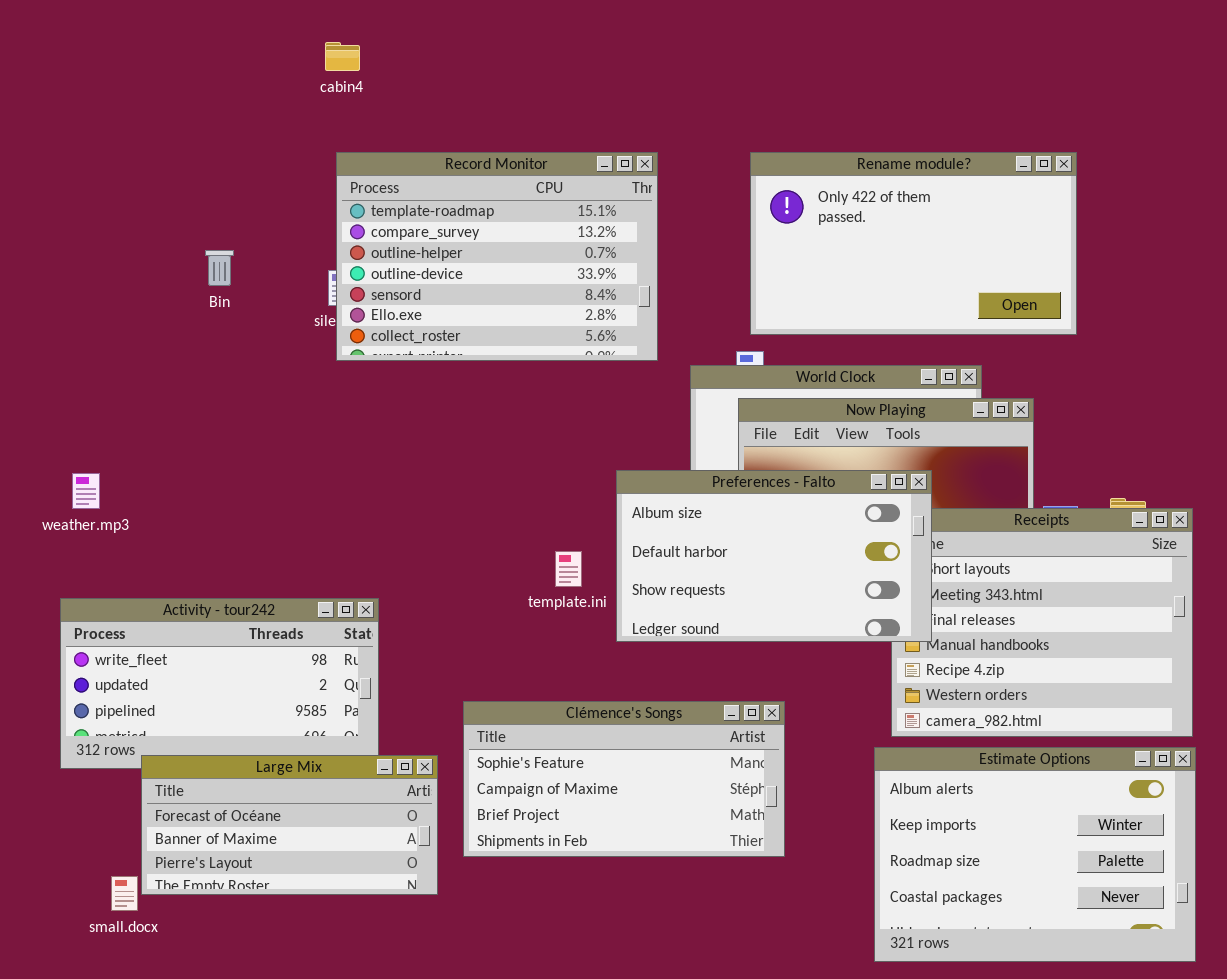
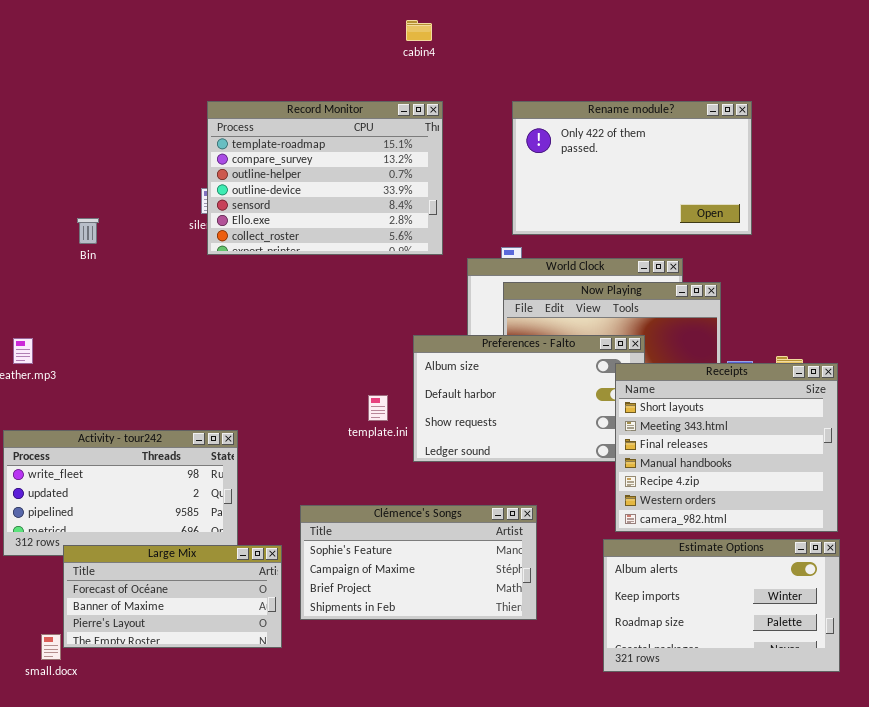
cabin4: [325,42,360,71] -> [406,20,432,41], moved
Bin: [205,250,234,286] -> [77,218,99,244], moved
Receipts: [891,508,1193,737] -> [615,363,838,532], raised
Estimate Options: [874,747,1196,962] -> [603,539,840,672], resized

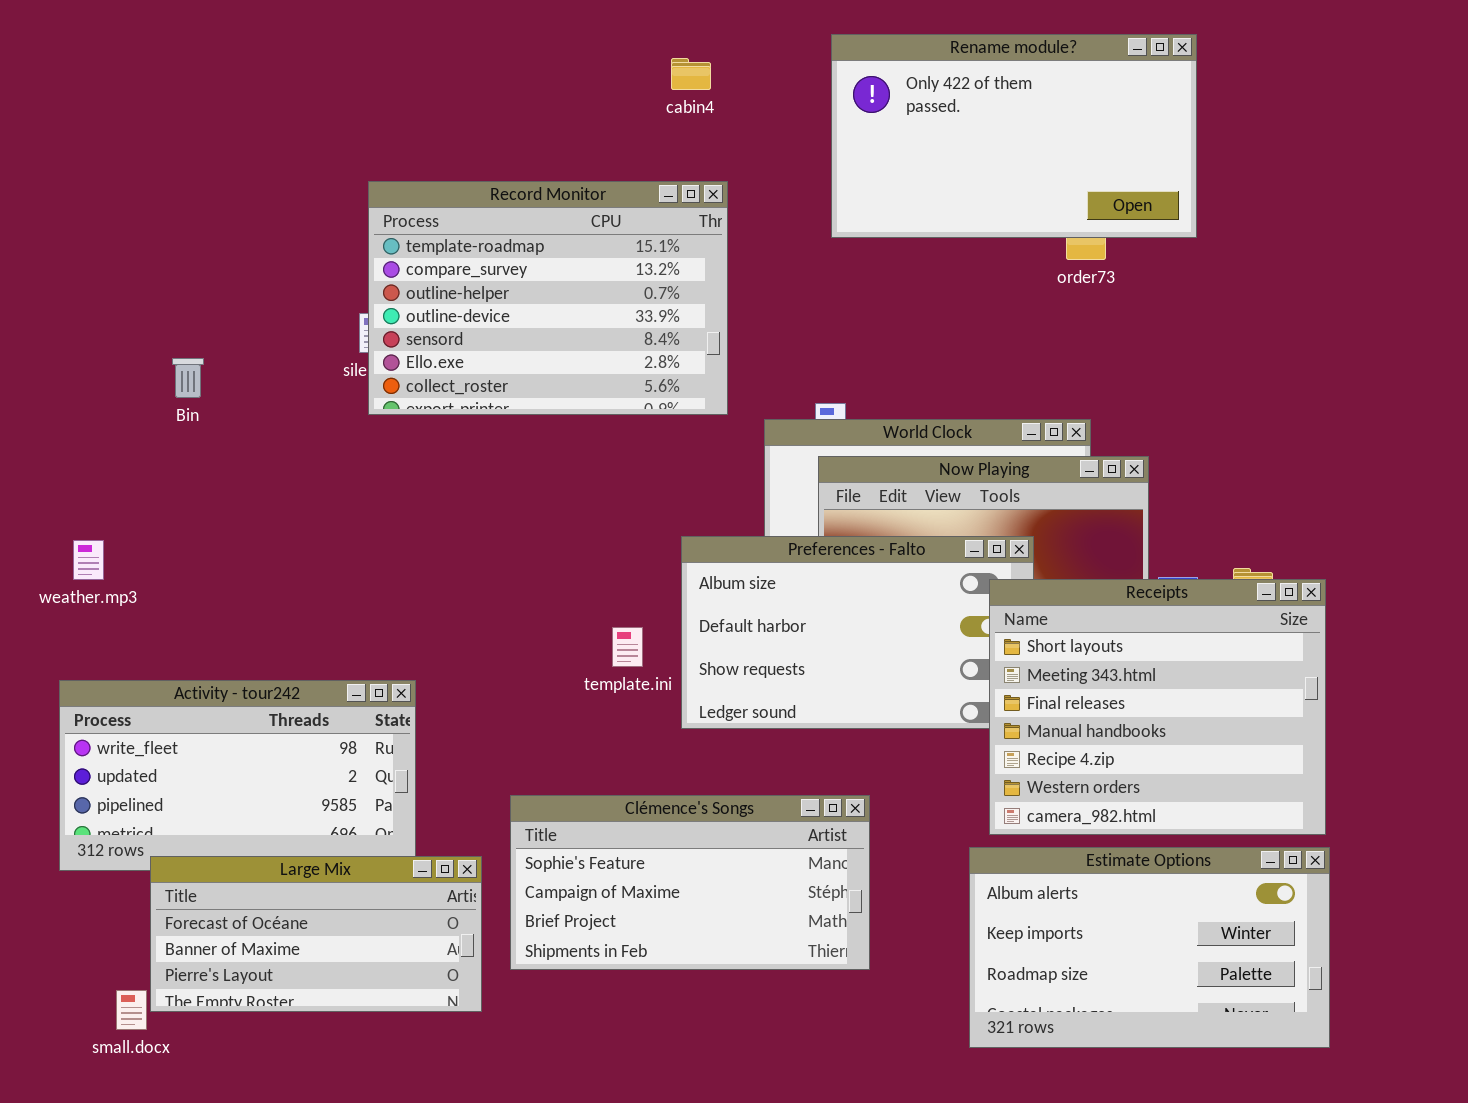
Rename module?: [512,101,752,235] -> [831,34,1197,238], moved

